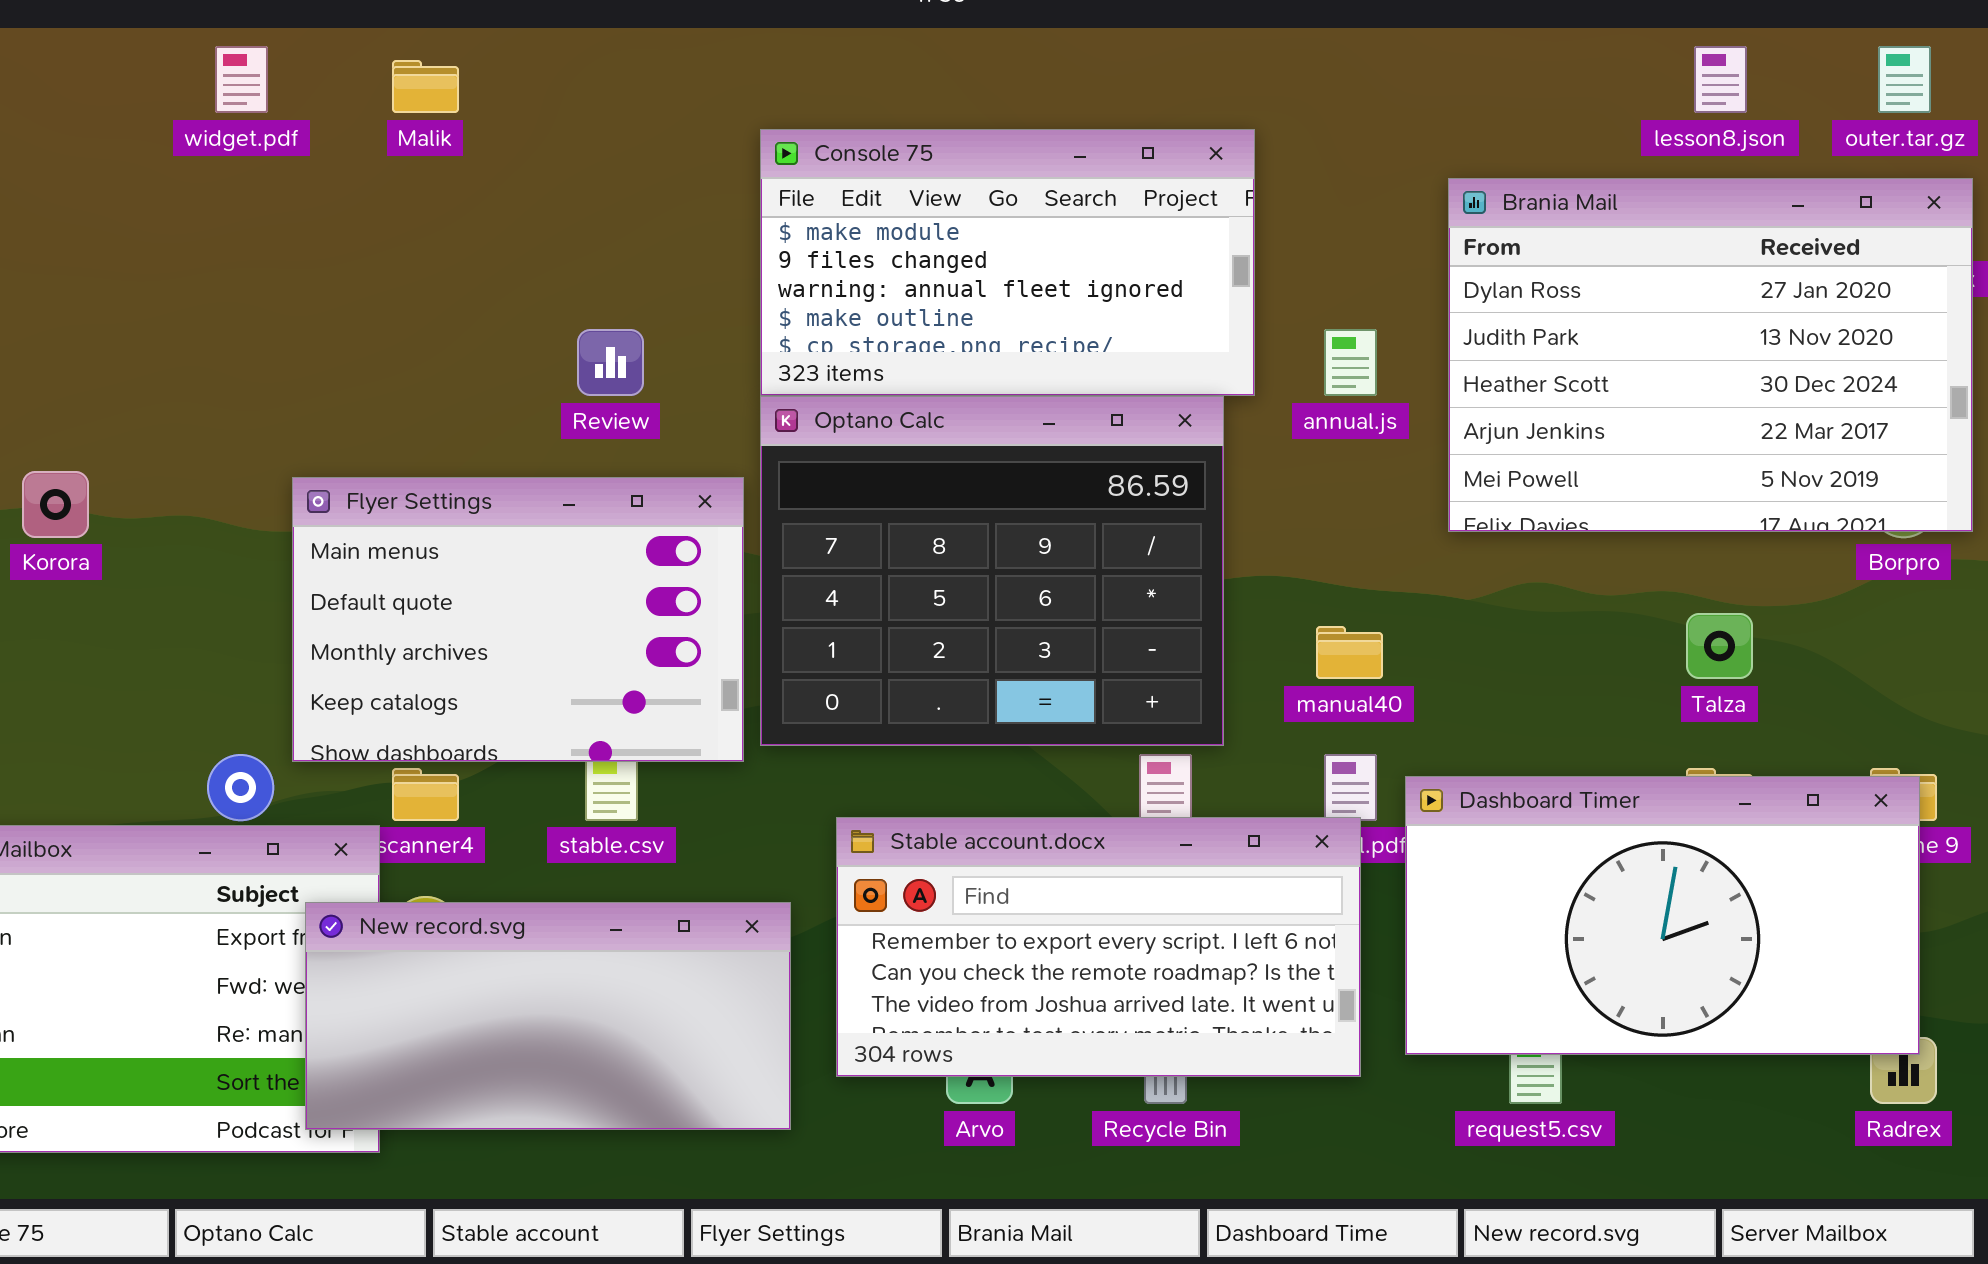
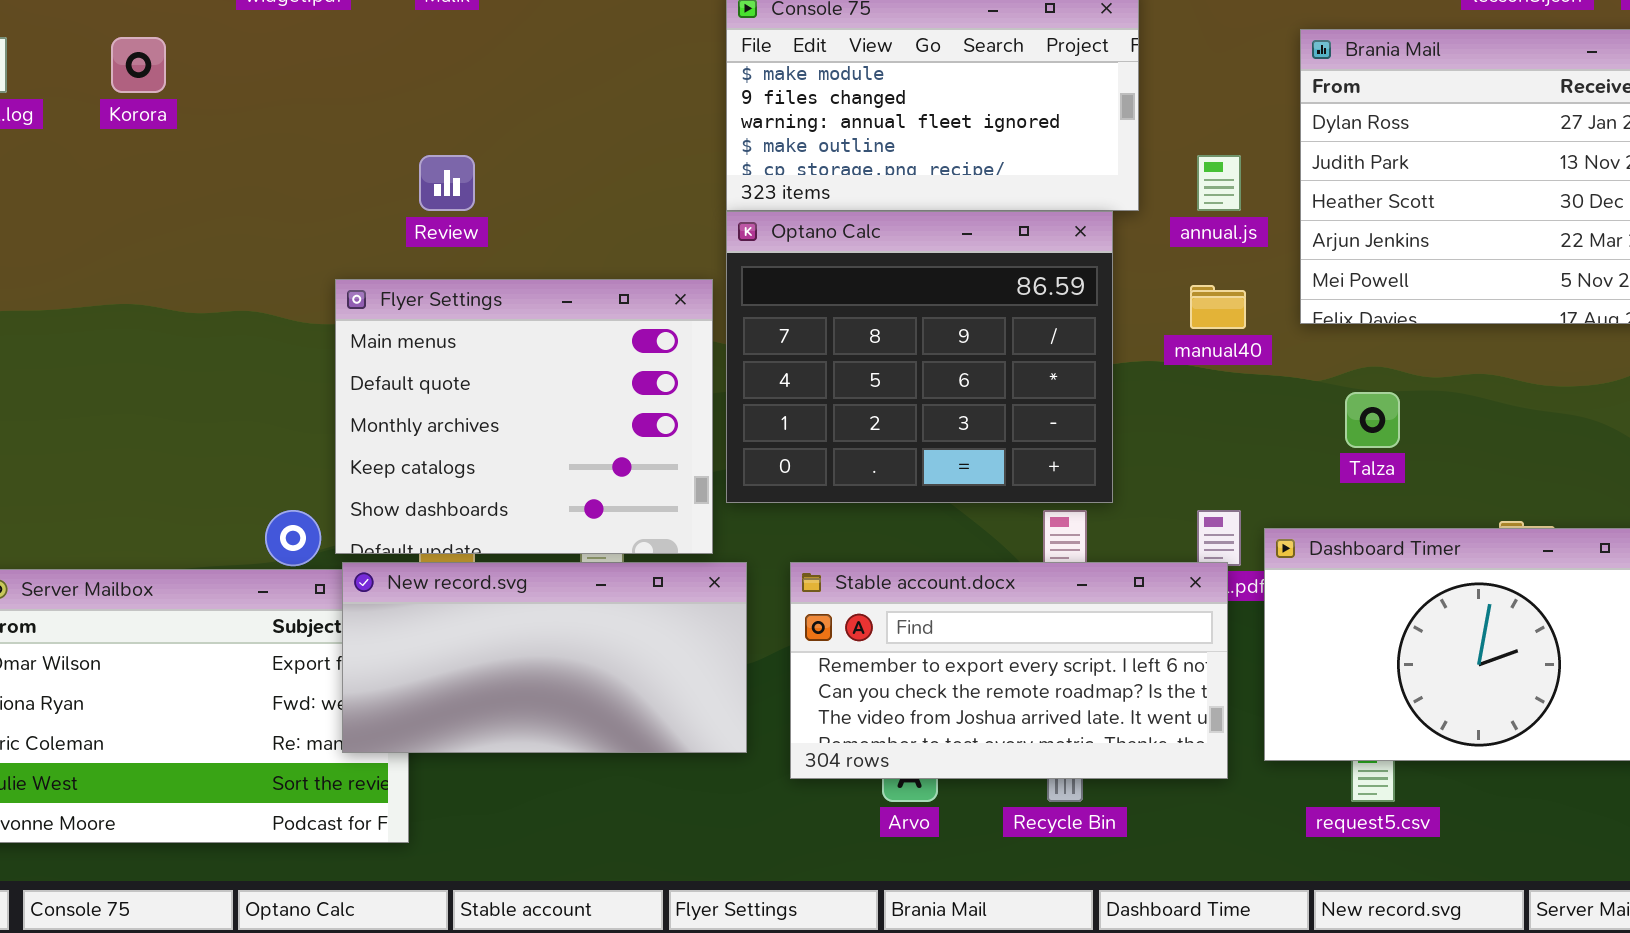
Review: [577,329,644,396] -> [419,155,475,211], moved
Korora: [22,471,89,538] -> [111,37,166,93], moved
Flyer Settings: [292,477,744,762] -> [335,279,713,554], resized
Talza: [1686,613,1753,679] -> [1345,392,1400,448], moved
manual40: [1316,626,1383,679] -> [1190,285,1246,329], moved
New record.svg: [305,902,791,1130] -> [342,562,747,753], moved

